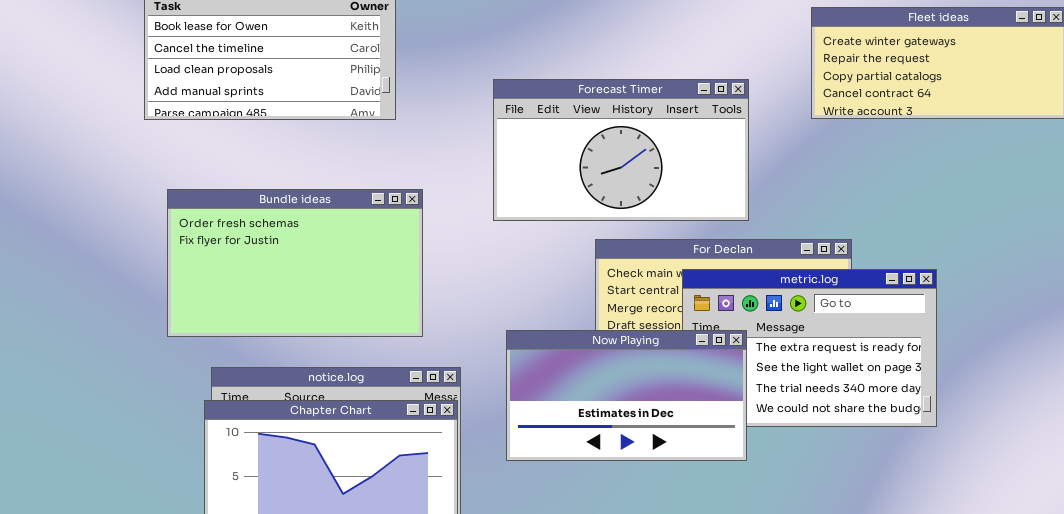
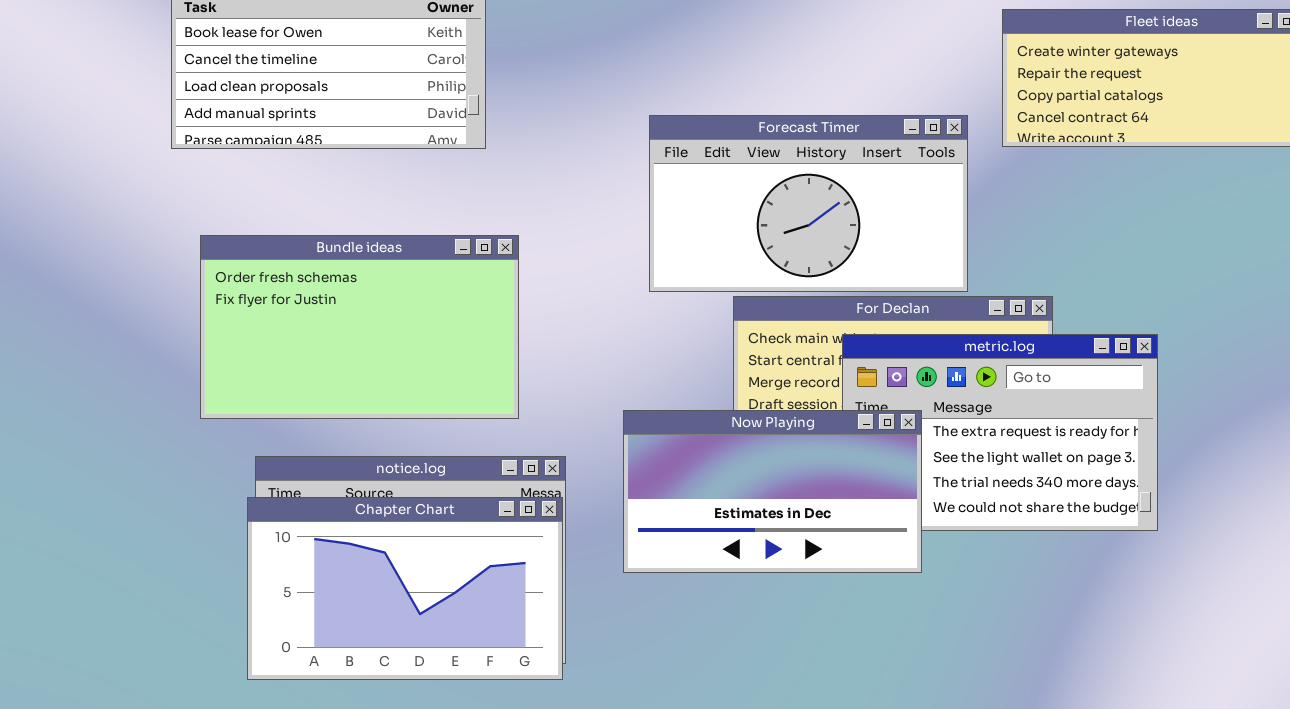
Forecast Timer: [493,79,749,221] -> [649,115,968,292], moved

